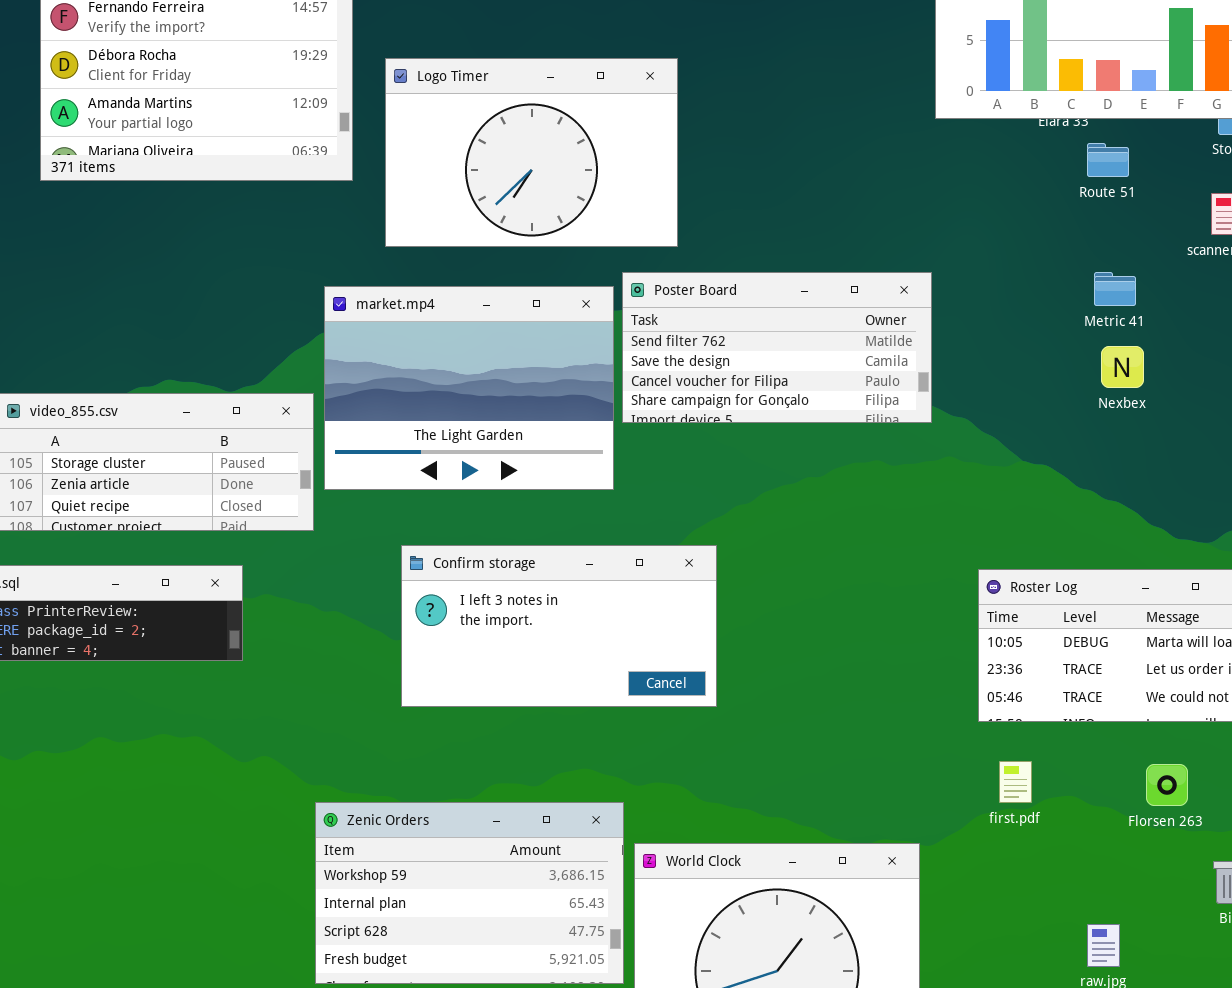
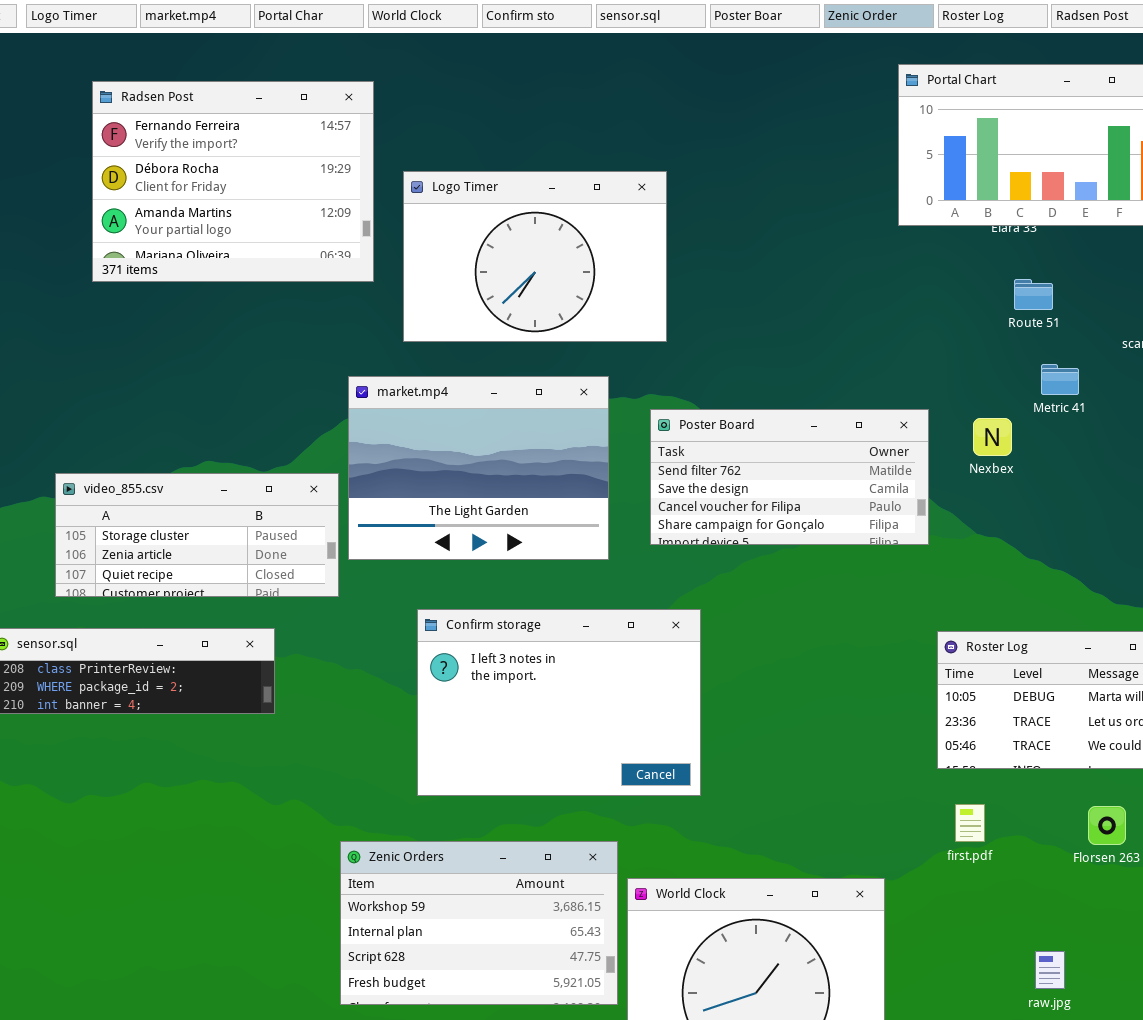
Route 51: [1087,143,1129,177] -> [1014,279,1053,310], moved
Poster Board: [622,272,932,423] -> [650,409,929,545], moved
Nexbex: [1101,346,1144,388] -> [973,418,1012,456], moved
Confirm storage: [401,545,717,707] -> [417,609,701,796], resized

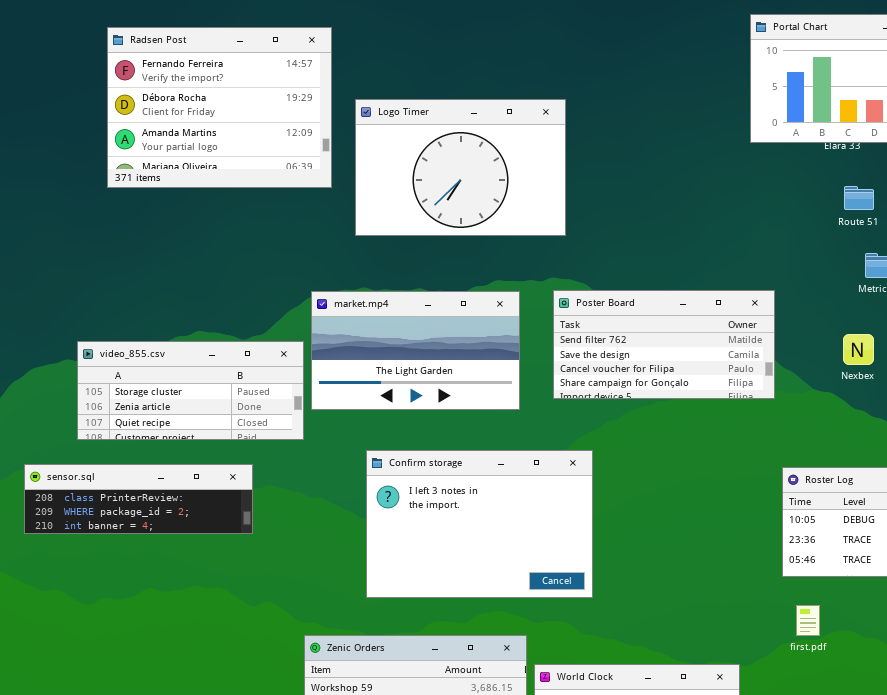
market.mp4: [348,376,609,560] -> [311,291,520,410], resized
Nexbex: [973,418,1012,456] -> [843,334,874,365], moved

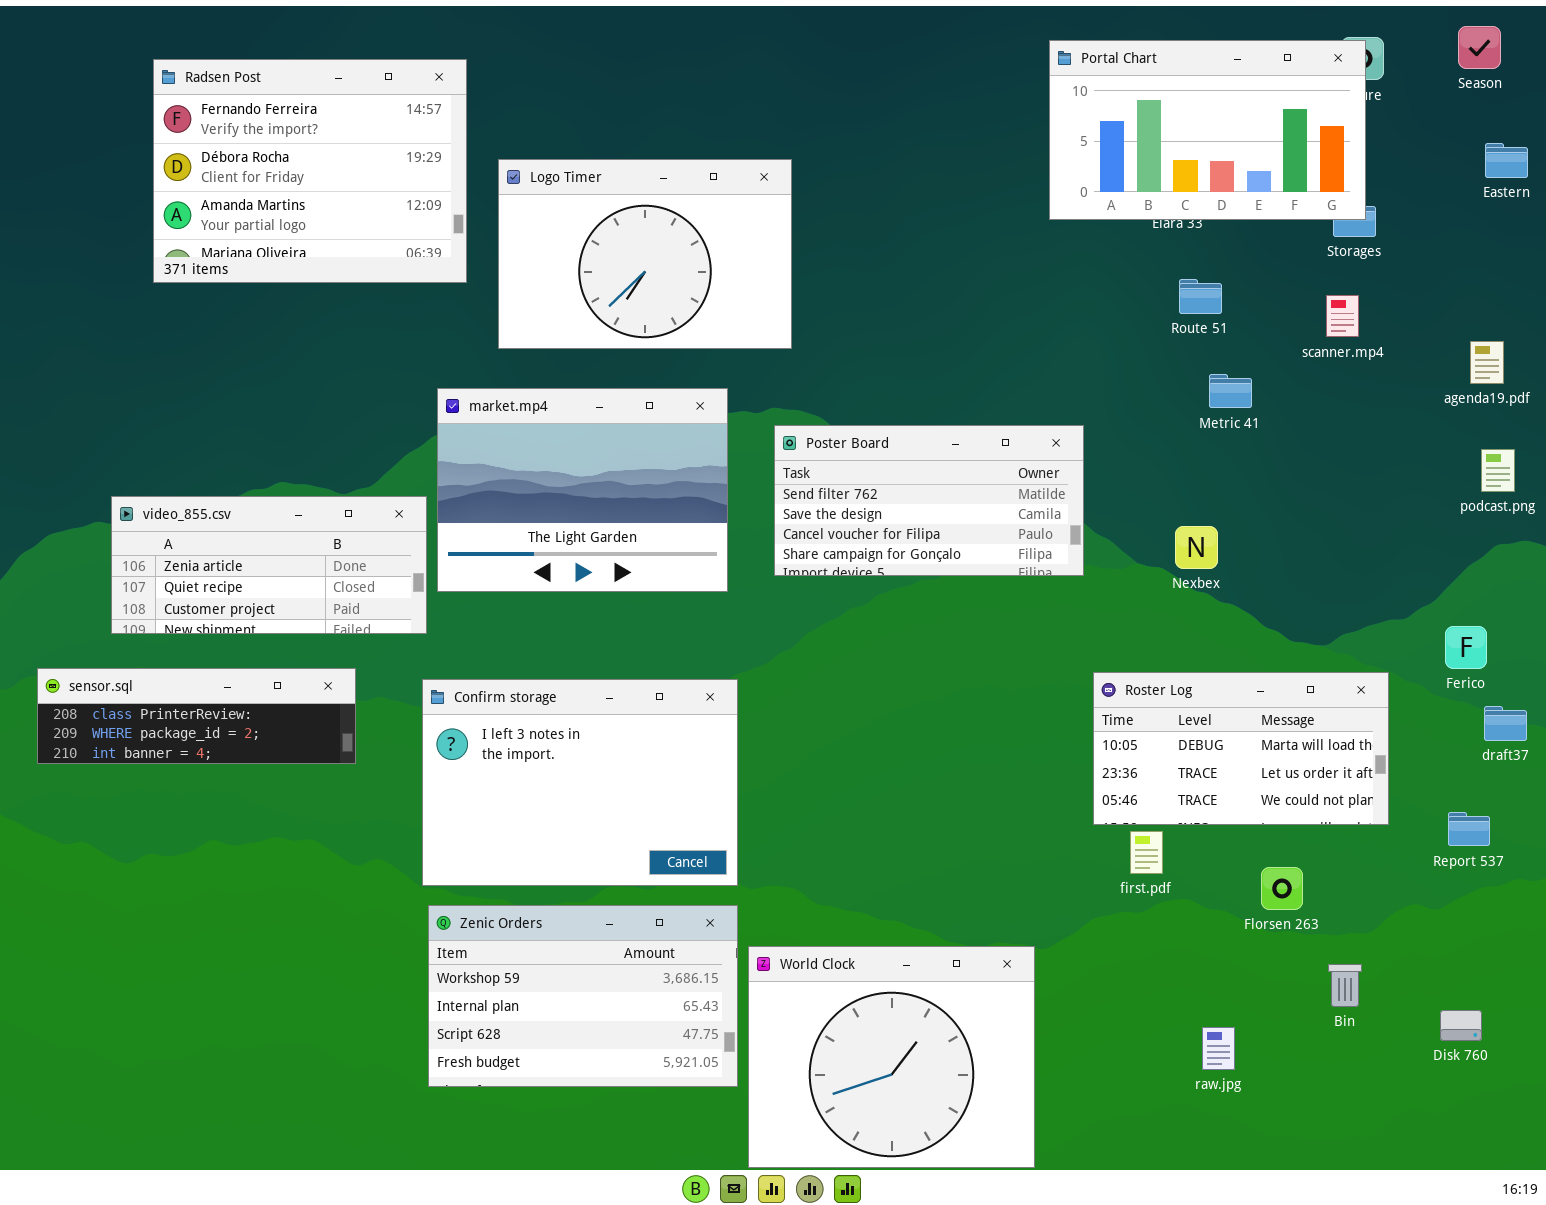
market.mp4: [311,291,520,410] -> [437,388,728,592], resized
Nexbex: [843,334,874,365] -> [1175,526,1218,569], moved
video_855.csv: [77,341,304,440] -> [111,496,427,634], scrolled down 1 row
Confirm storage: [366,450,593,598] -> [422,679,738,886], moved
first.pdf: [796,605,820,636] -> [1130,831,1163,874], moved

